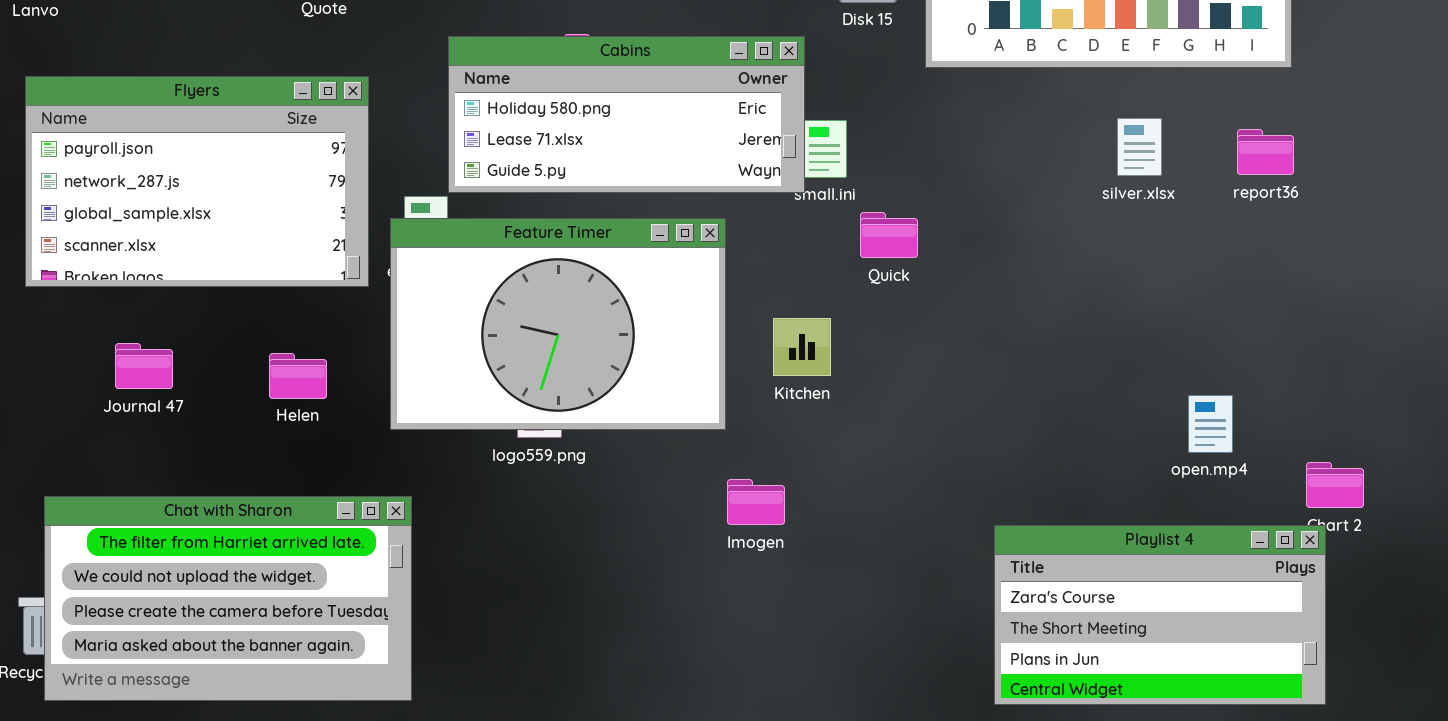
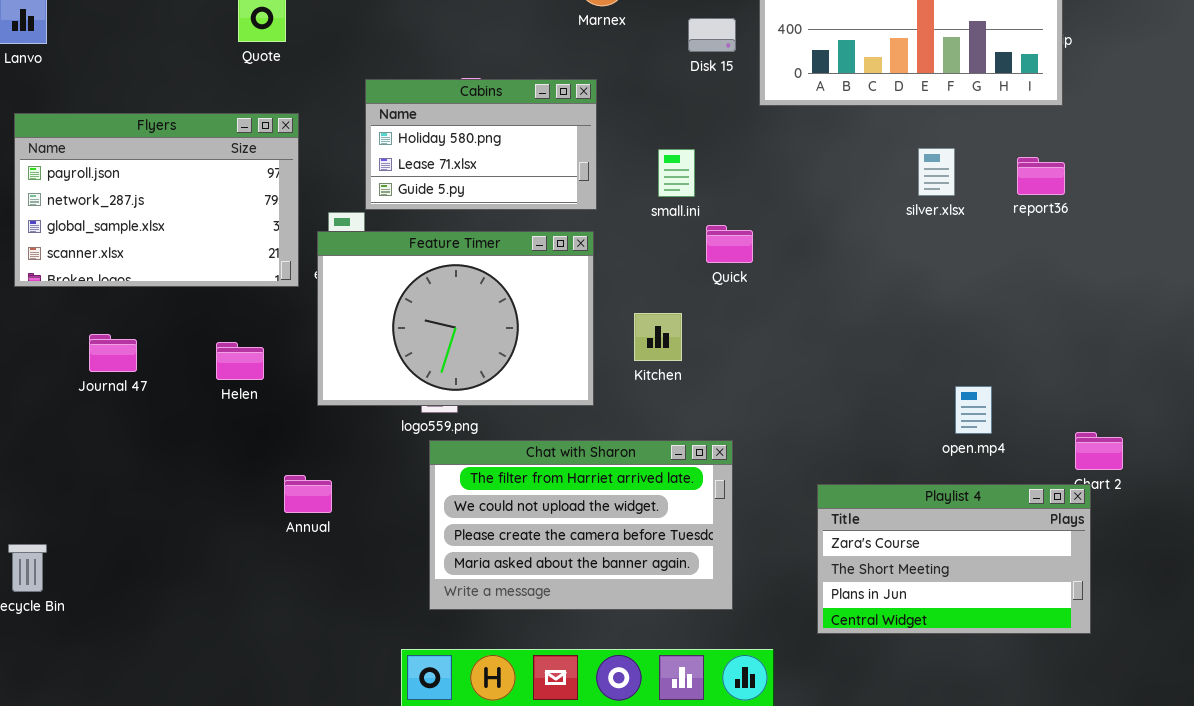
Cabins: [448,36,805,193] -> [365,79,597,210], resized
open.mp4: [1188,395,1233,453] -> [955,386,992,434], moved
Chat with Sharon: [44,496,412,701] -> [429,440,733,610], moved

